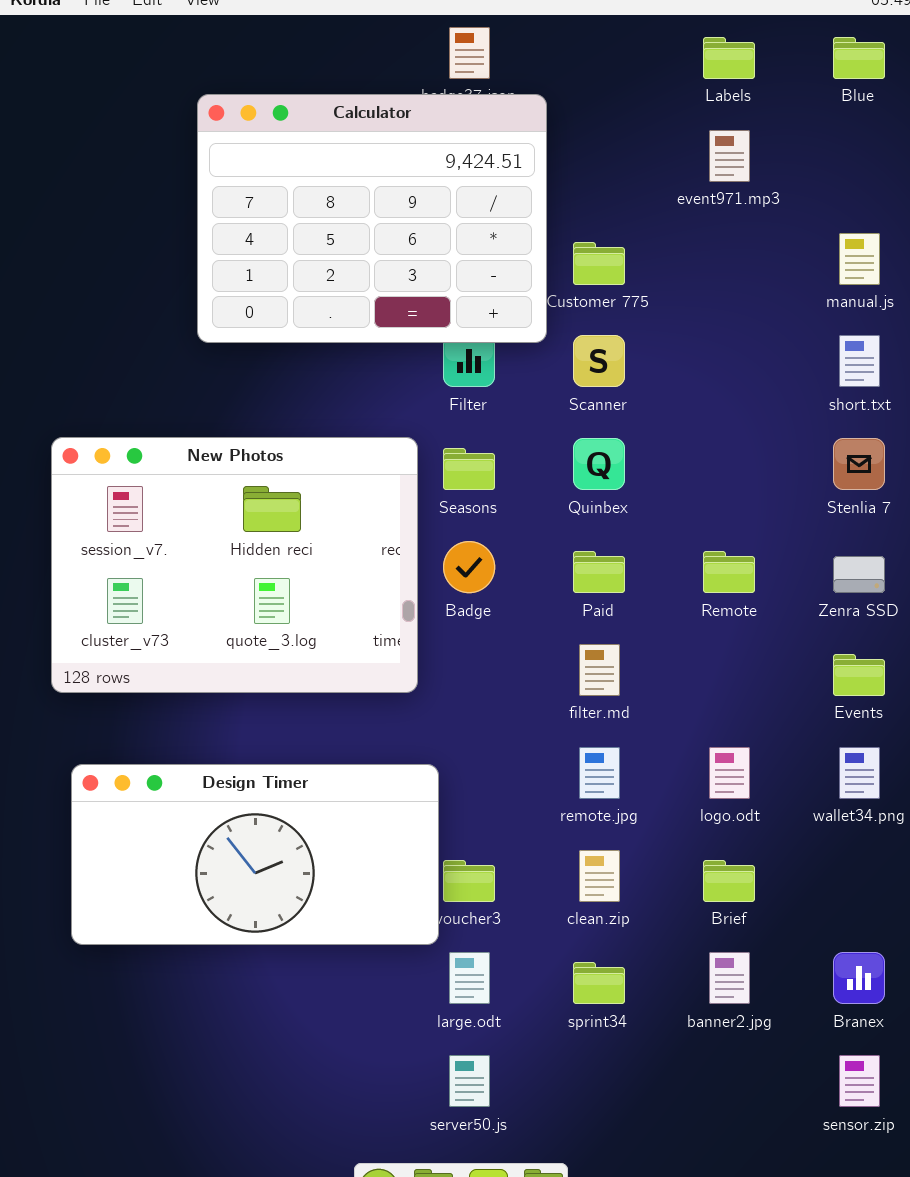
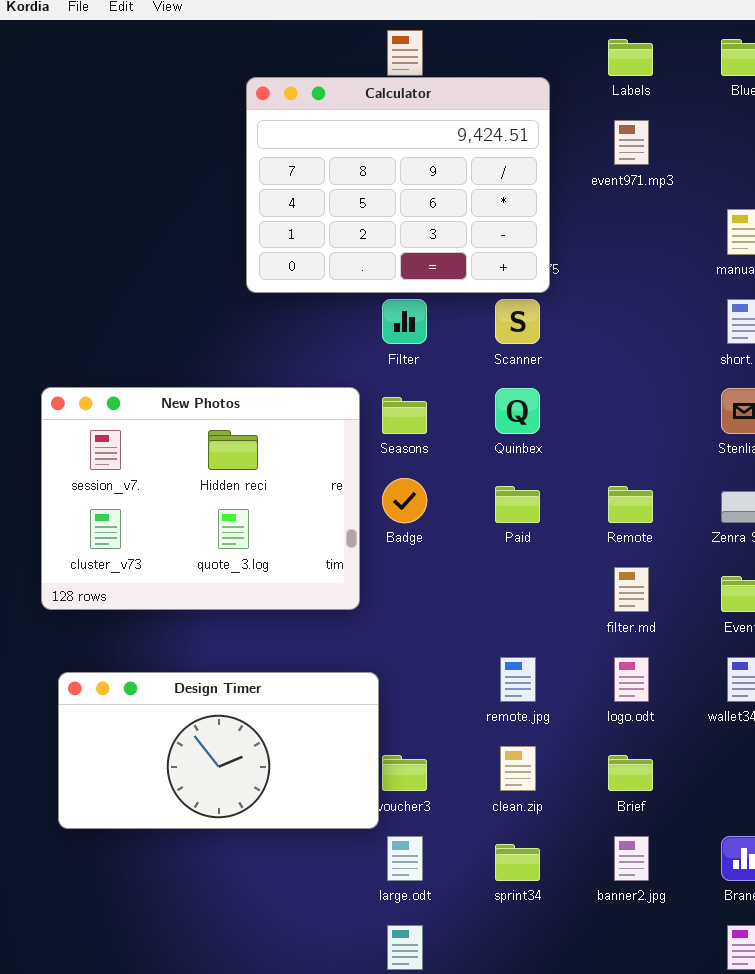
Calculator: [197,94,547,343] -> [246,77,550,293], moved
filter.md: [579,644,620,696] -> [614,567,649,612], moved

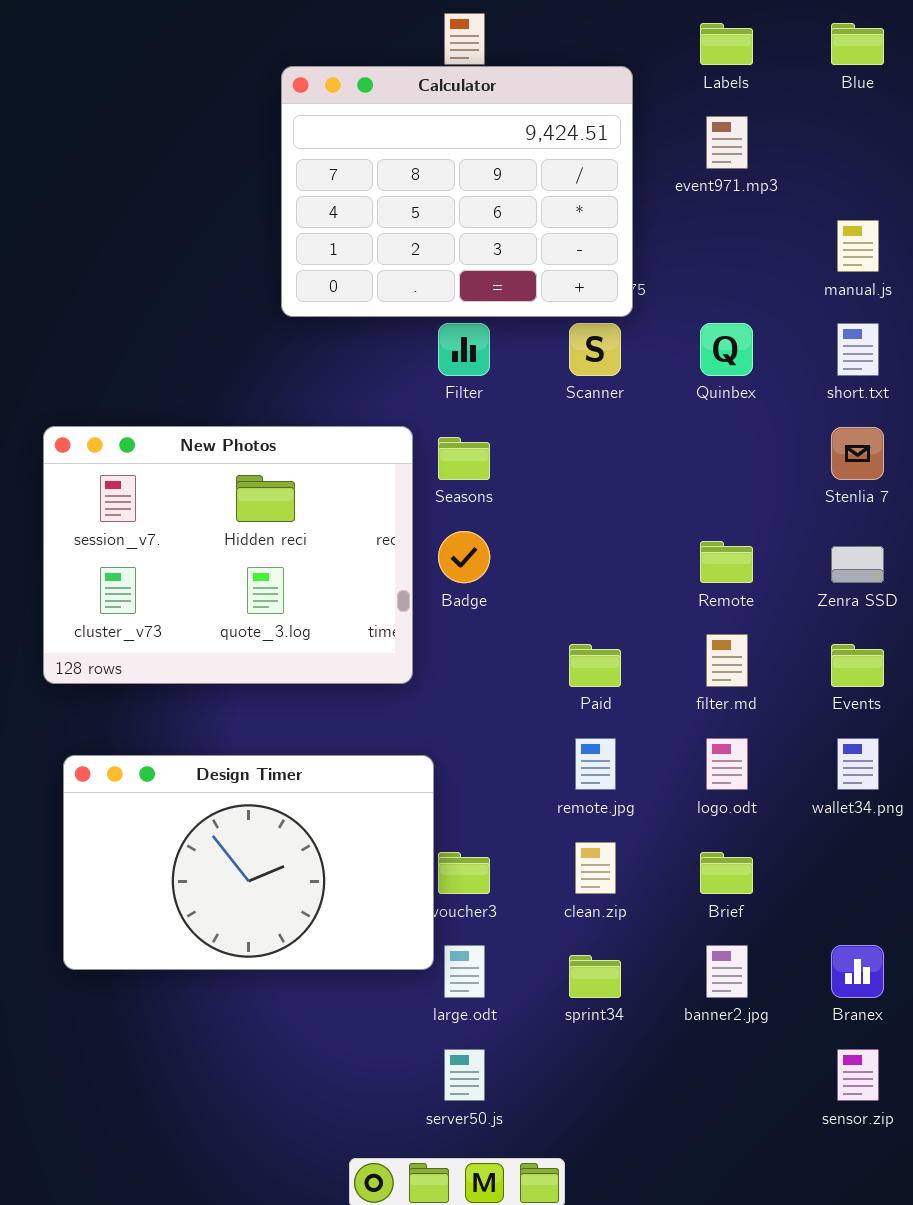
Quinbex: [495,388,540,434] -> [700,323,753,376], moved
Paid: [495,486,540,523] -> [569,644,621,687], moved
Design Timer: [58,672,379,829] -> [63,755,434,970], resized

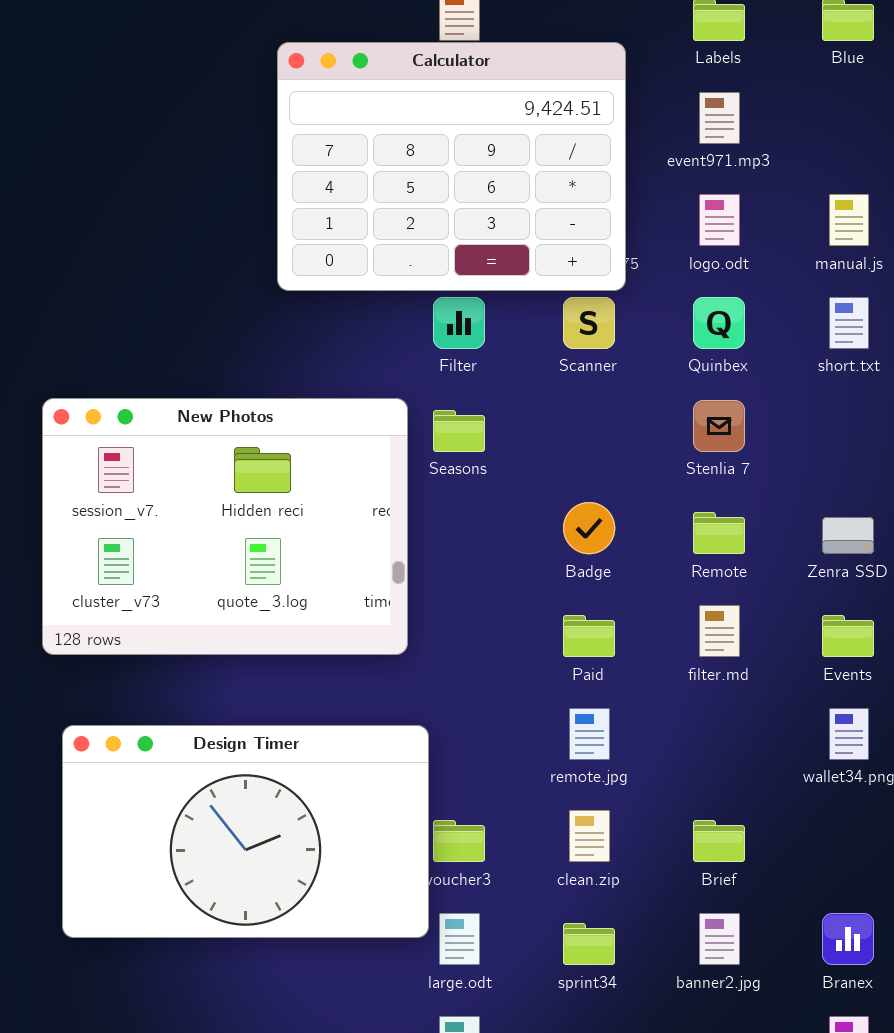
Stenlia 7: [831,427,884,480] -> [693,400,745,452], moved
Badge: [438,531,490,583] -> [563,502,615,554], moved
logo.odt: [706,738,748,790] -> [699,194,740,246], moved

